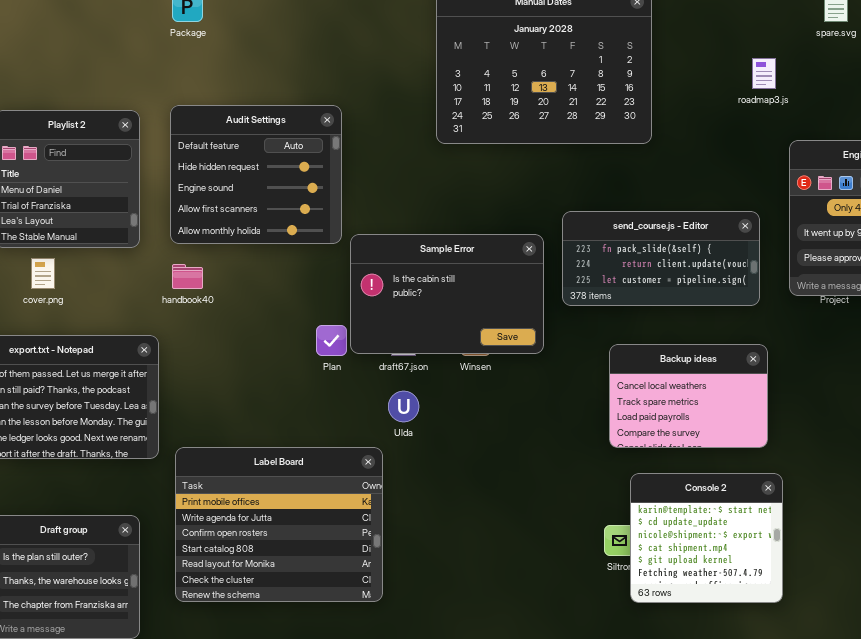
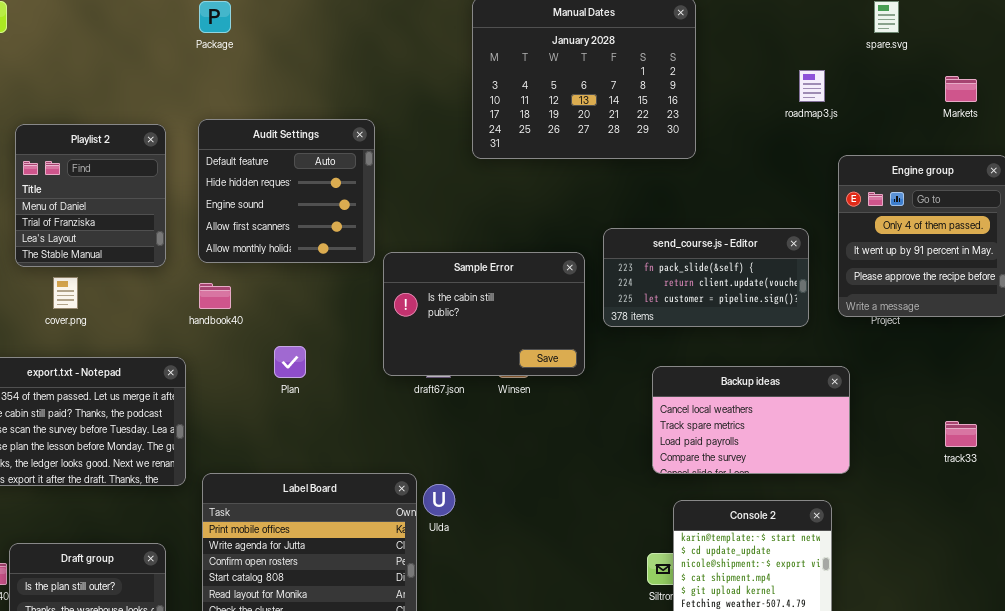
Plan: [316,325,347,356] -> [274,346,306,378], moved
Backup ideas: [609,344,768,448] -> [652,366,850,474], resized
Ulda: [388,391,419,422] -> [423,484,455,516], moved

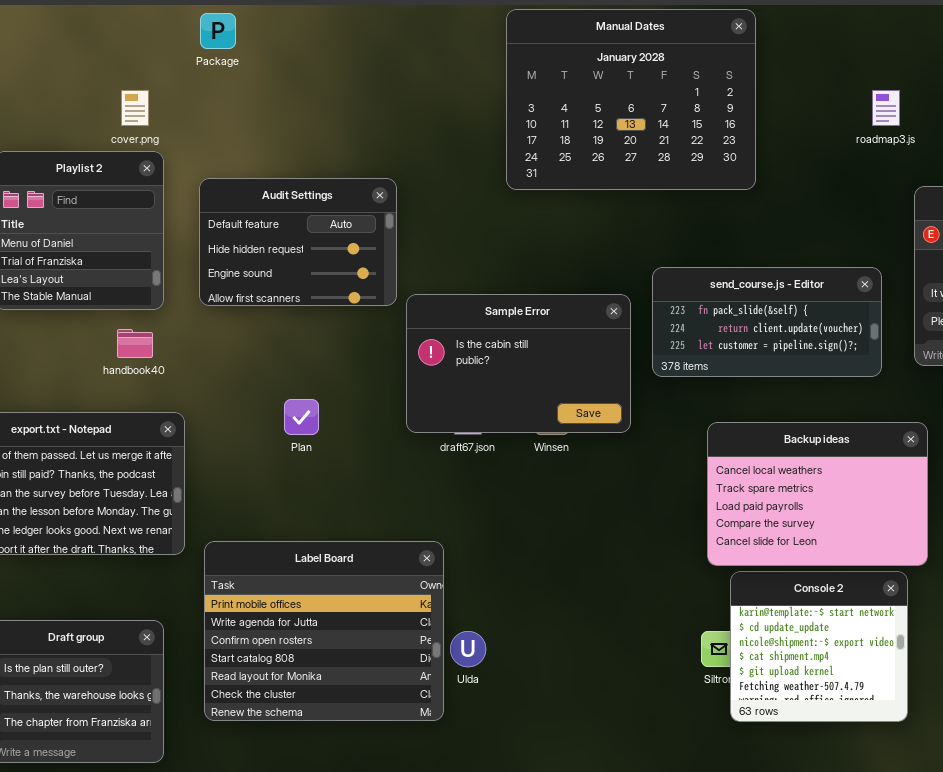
Audit Settings: [198,119,375,263] -> [199,178,397,306], resized
cover.png: [53,277,78,309] -> [121,90,149,126], moved
handbook40: [199,283,231,309] -> [117,329,153,358], moved
Backup ideas: [652,366,850,474] -> [707,422,928,566], resized
Ulda: [423,484,455,516] -> [450,631,486,667], moved

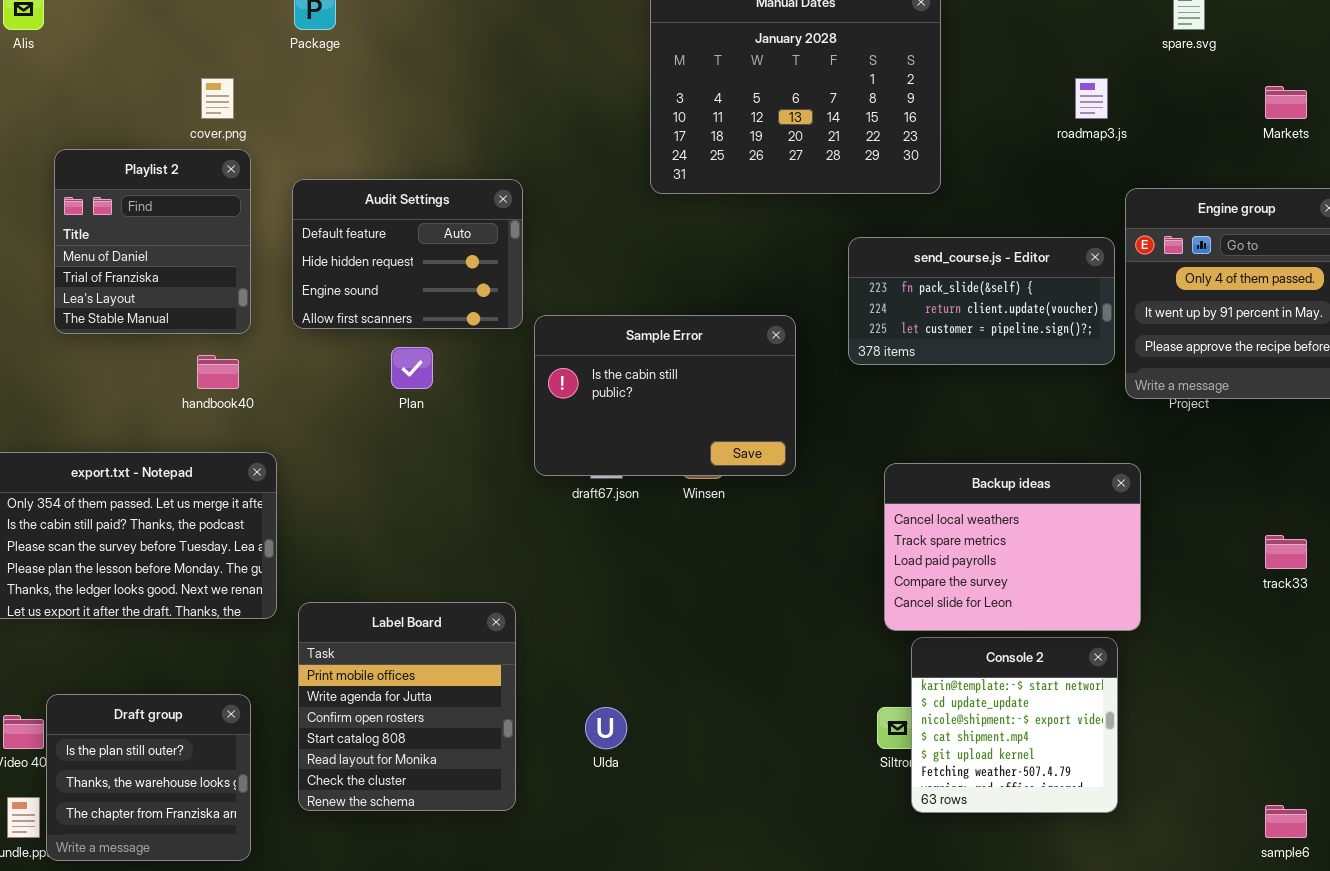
send_course.js - Editor: [652,267,882,377] -> [848,237,1115,365], moved
Plan: [284,399,319,435] -> [391,347,433,389], moved
Label Board: [204,541,444,721] -> [298,602,516,811], resized

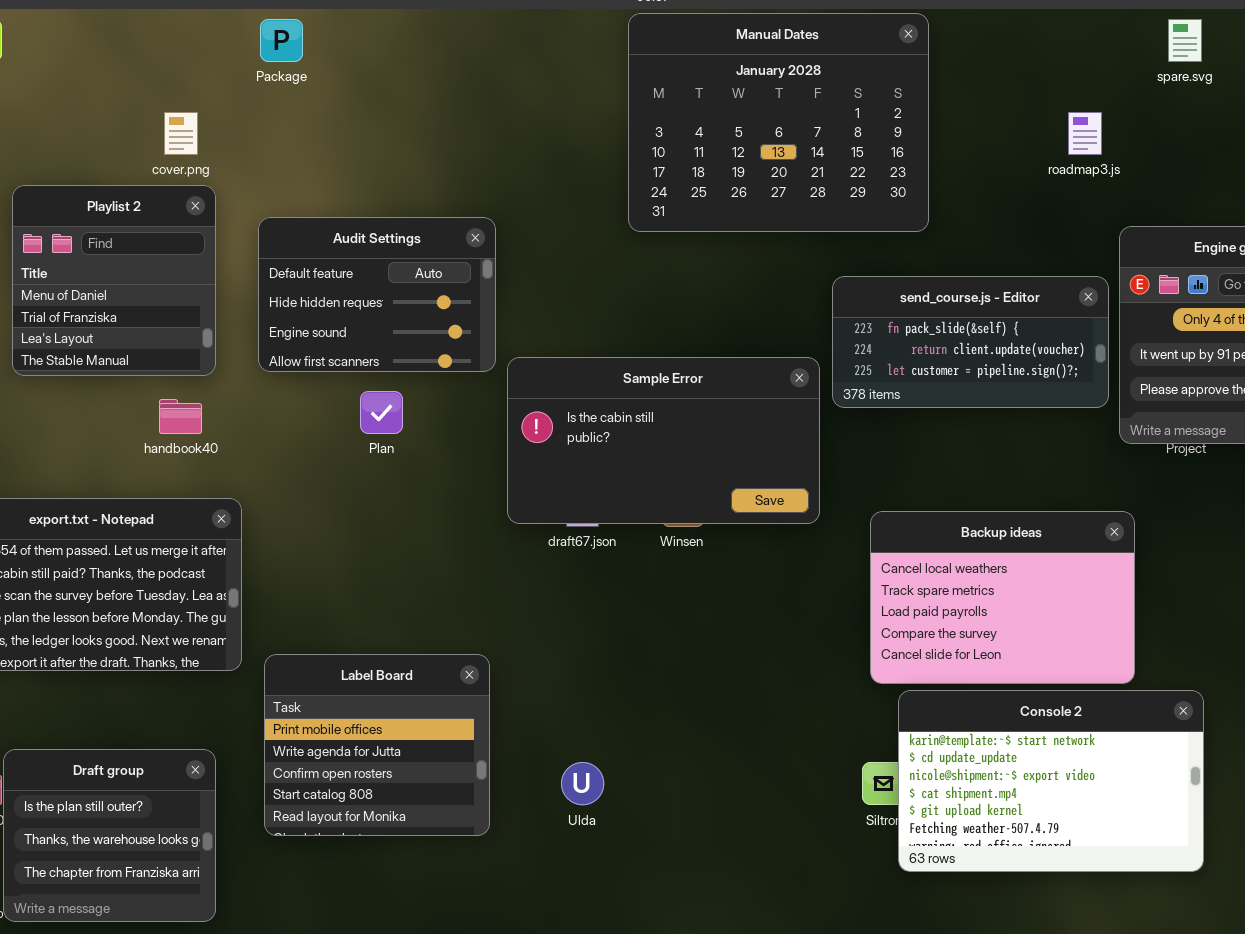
Sample Error: [534,315,796,476] -> [507,357,820,524], resized
Label Board: [298,602,516,811] -> [264,654,490,836], resized
Console 2: [911,637,1118,813] -> [898,690,1204,872], resized

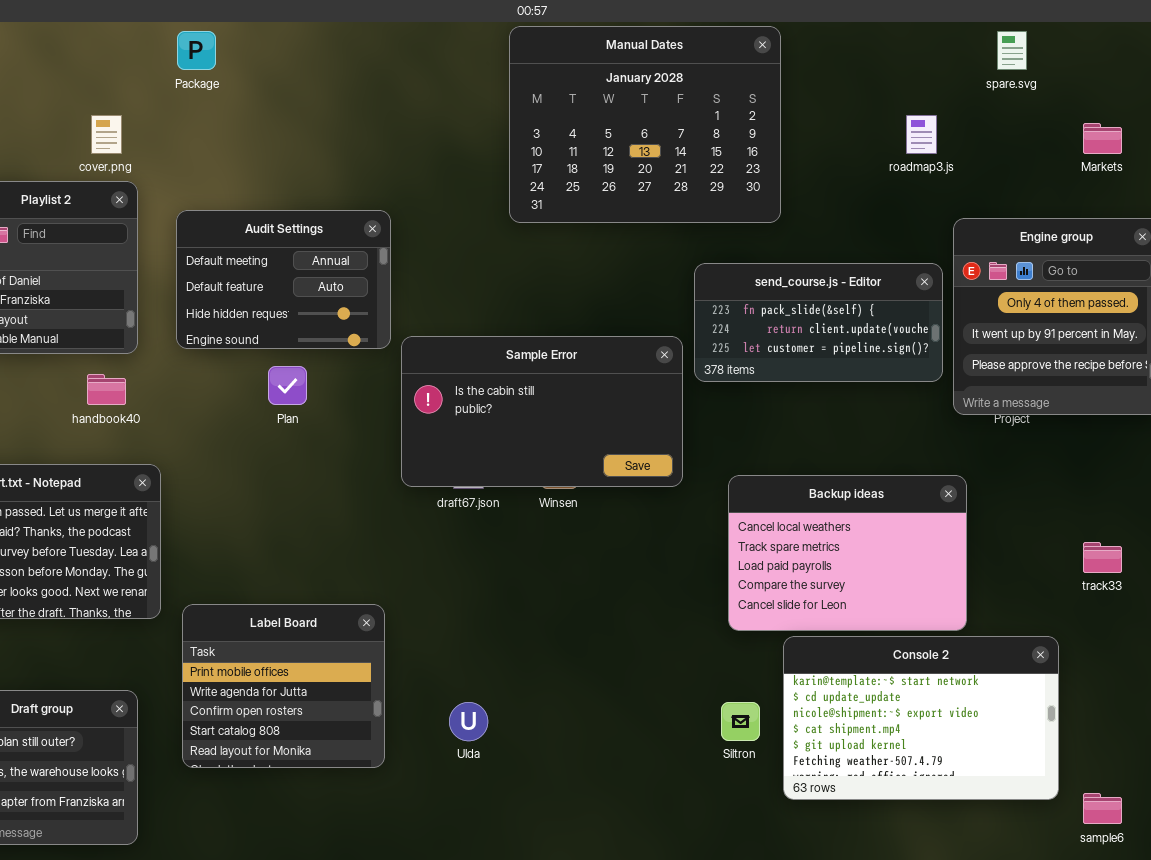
Audit Settings: [258,217,496,372] -> [176,210,391,349], scrolled up 1 row
Console 2: [898,690,1204,872] -> [783,636,1059,800], moved

